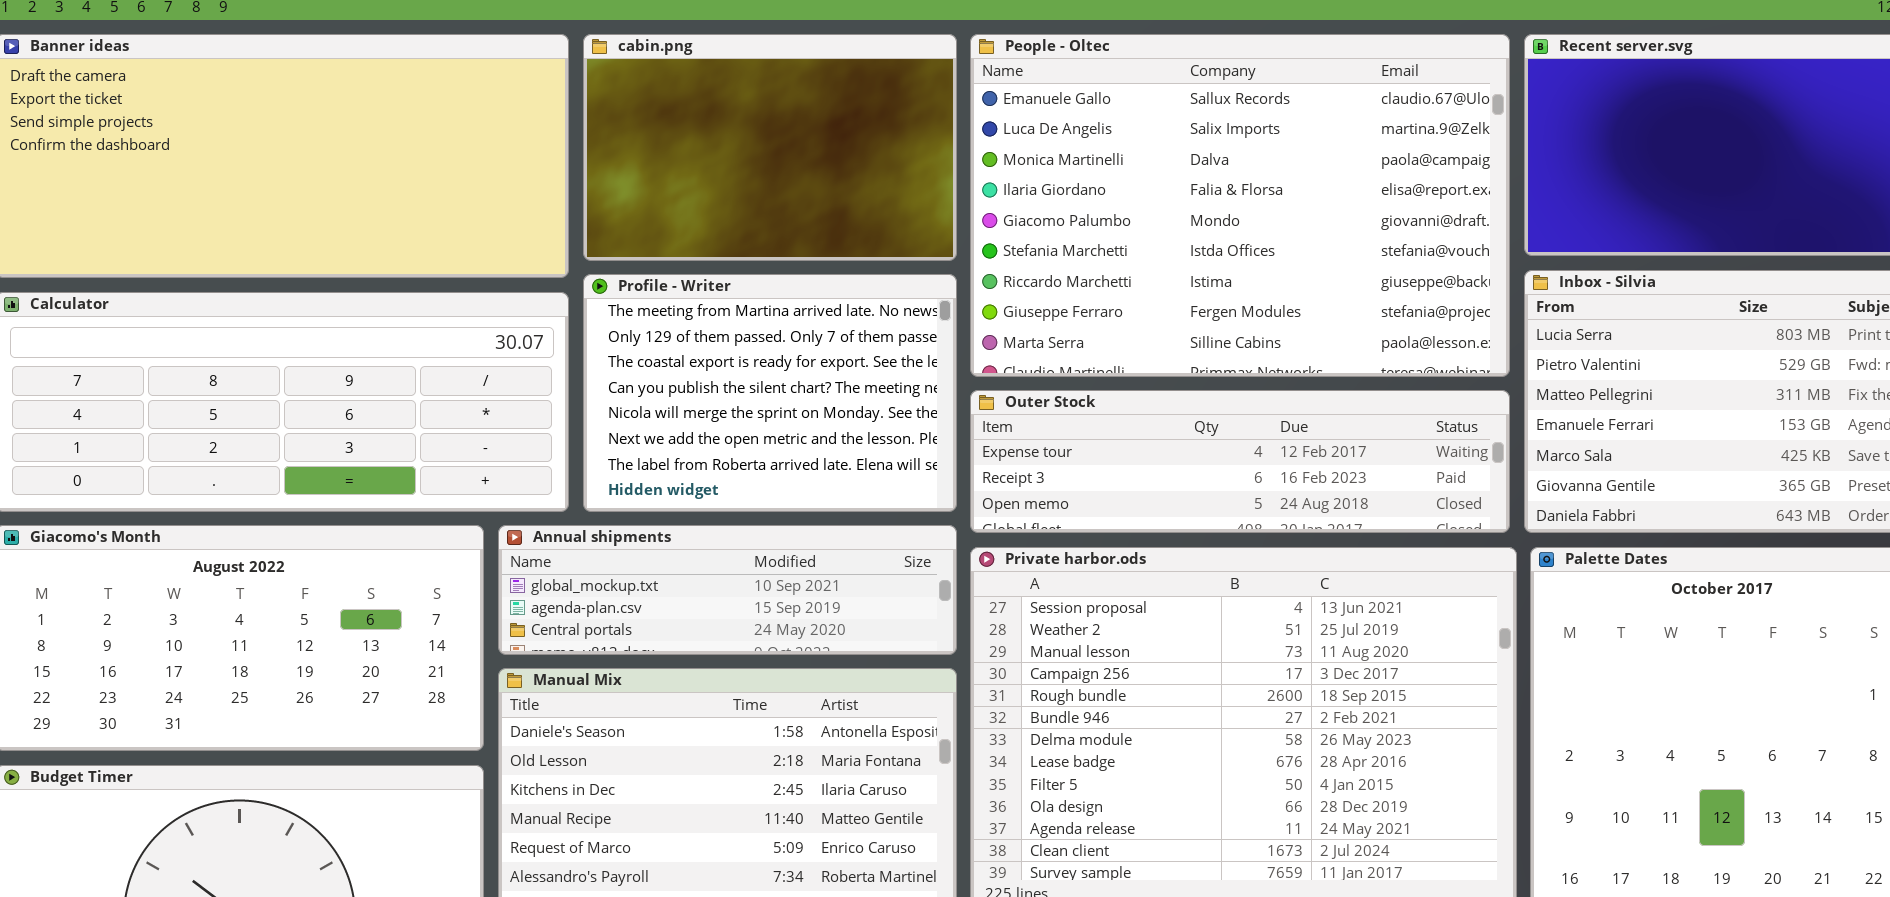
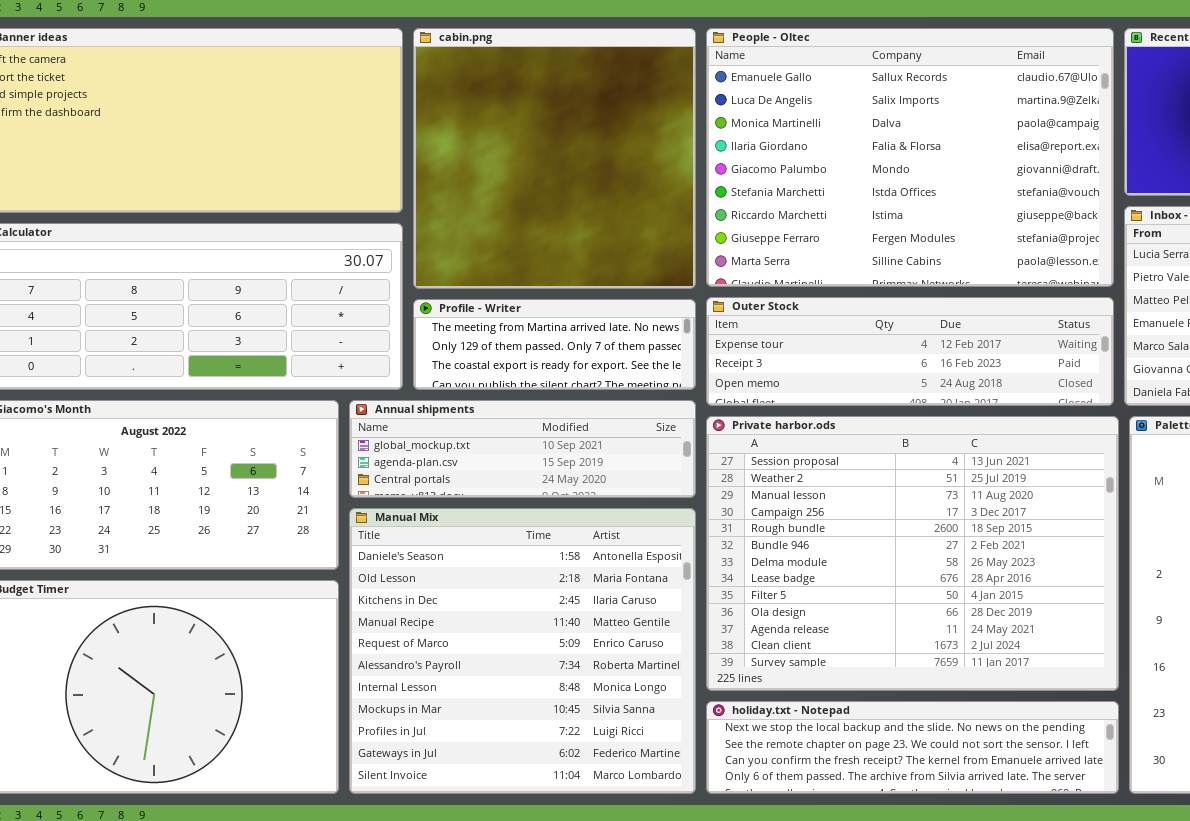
cabin.png: [583,34,957,261] -> [413,28,696,289], resized
Profile - Writer: [583,274,957,512] -> [413,299,696,390], resized

